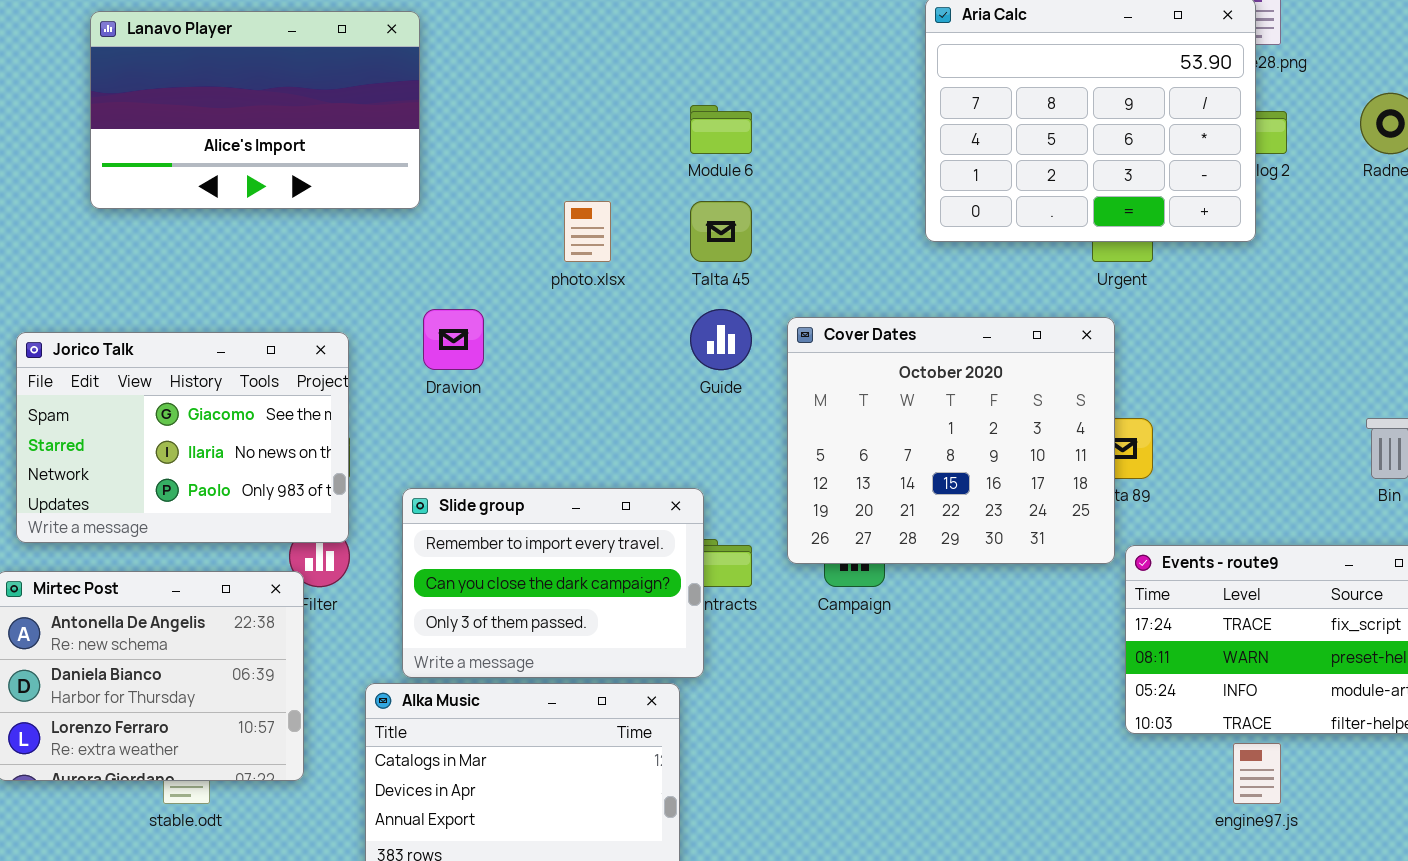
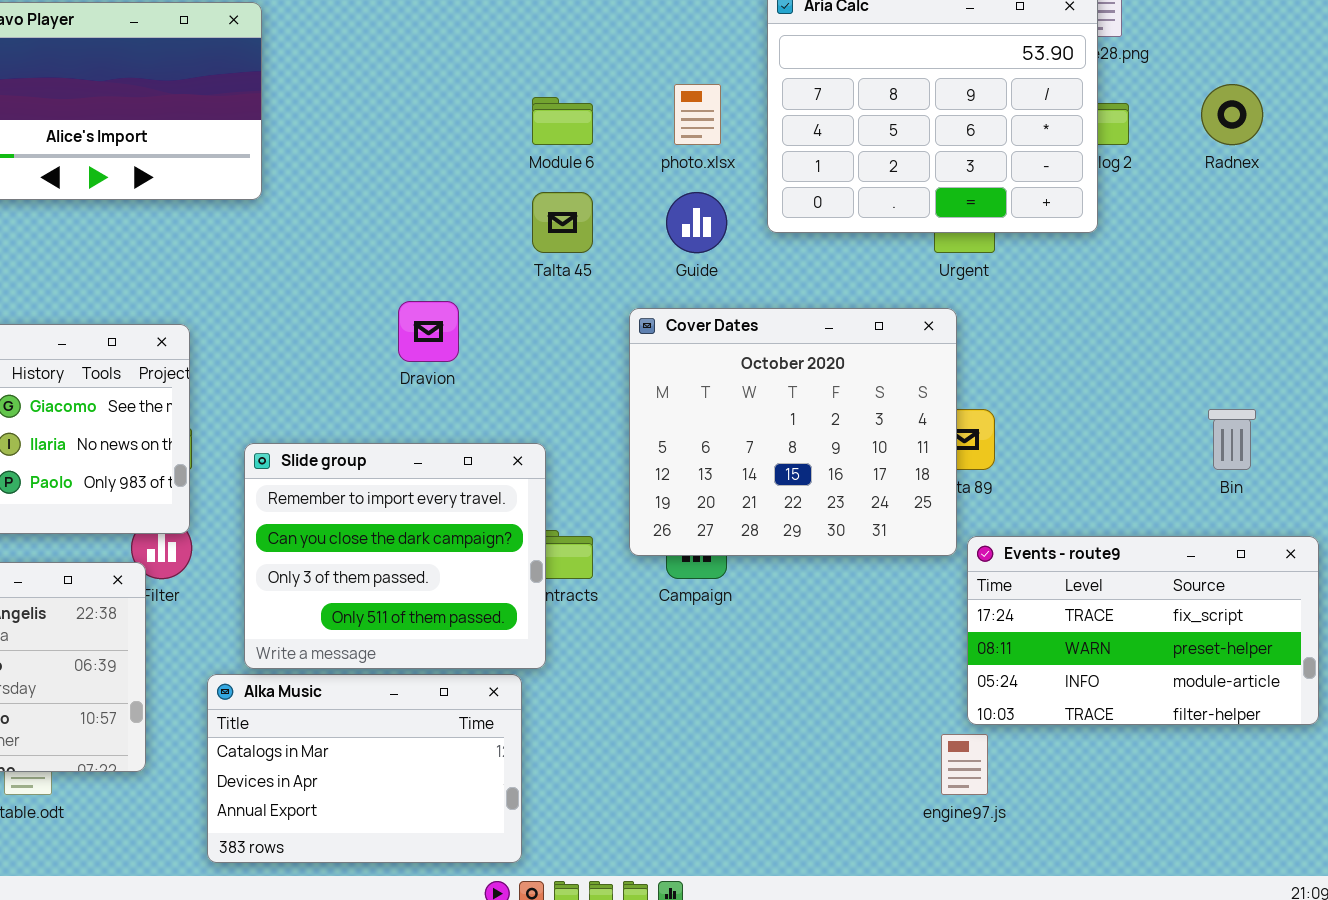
photo.xlsx: [564,201,611,262] -> [674,84,721,145], moved
Dravion: [423,309,484,370] -> [398,301,459,362], moved
Guide: [690,309,752,370] -> [666,192,727,253], moved
Slide group: [402,488,704,678] -> [244,443,546,669], resized
engine97.js: [1233,743,1281,804] -> [941,734,988,795], moved

